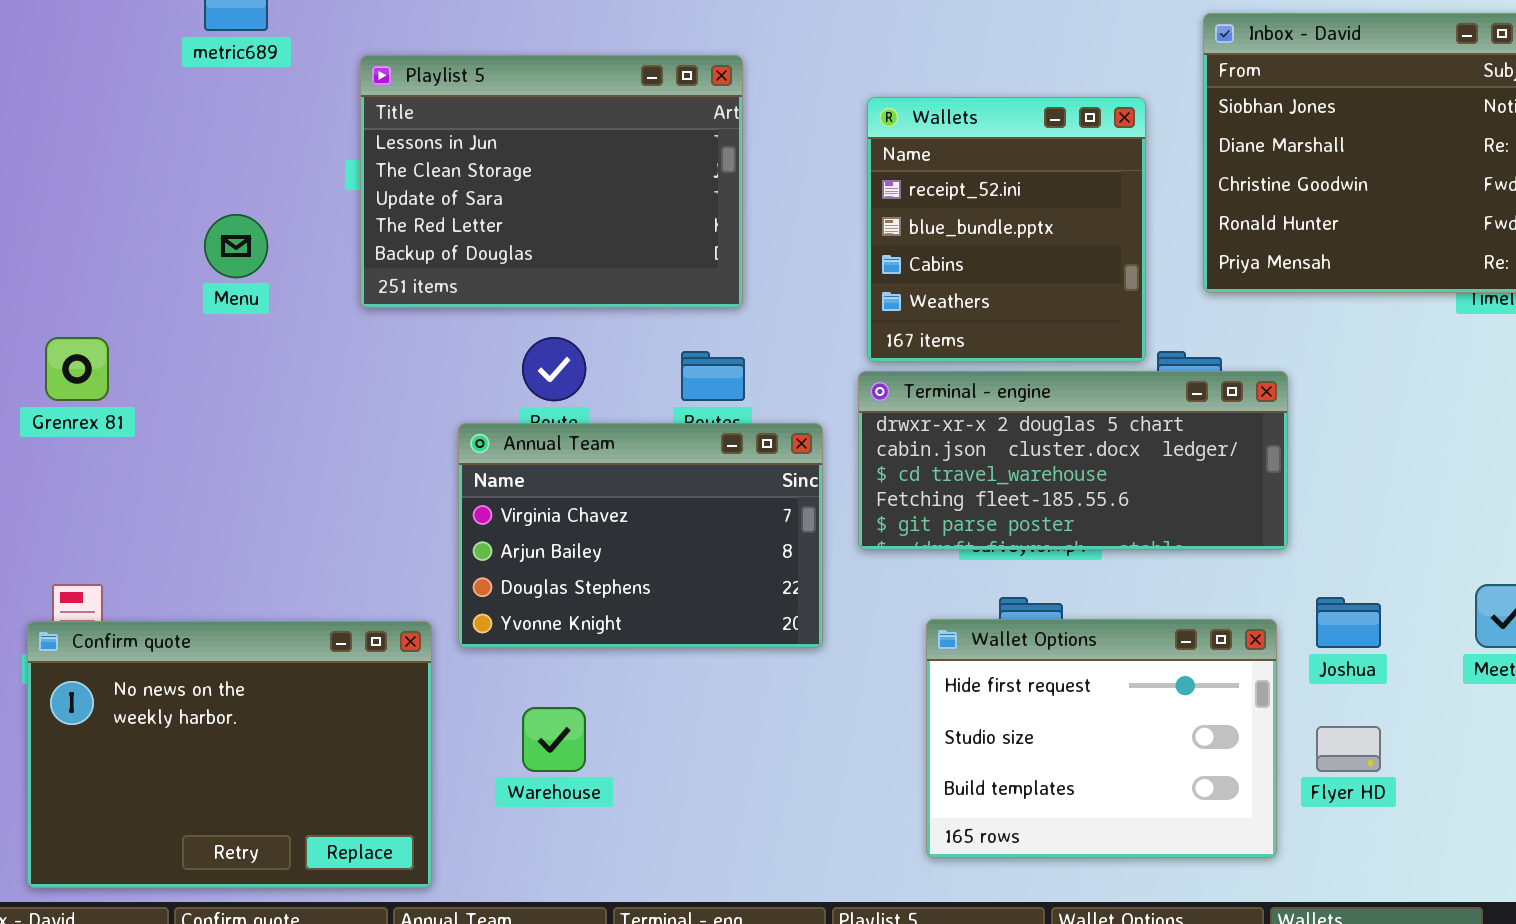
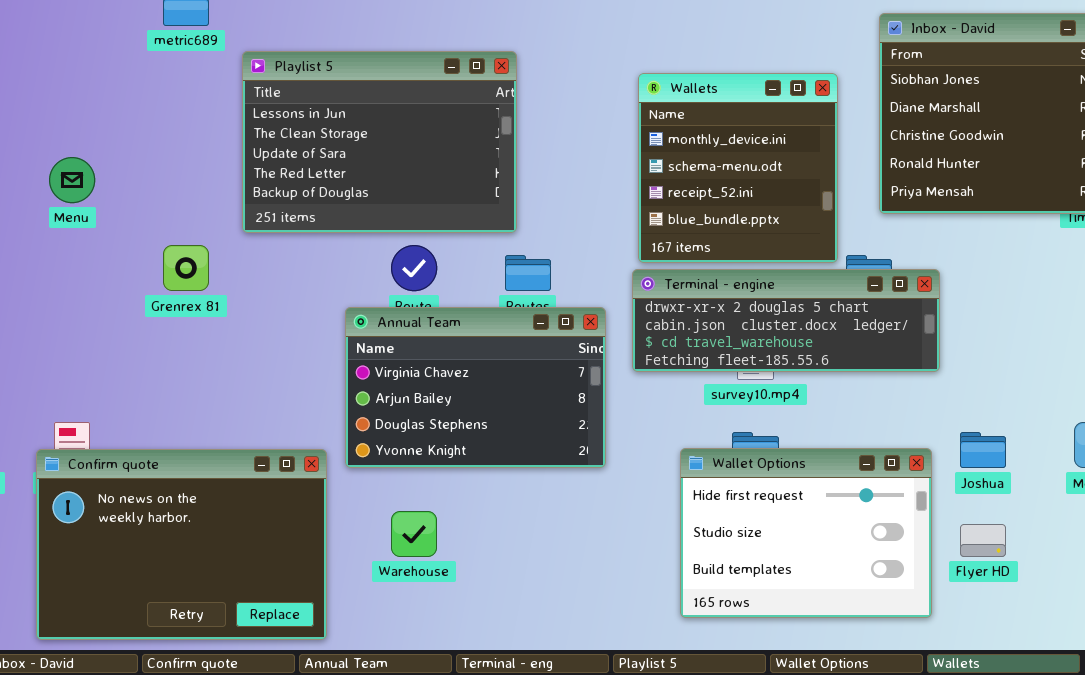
Playlist 5: [360,55,743,308] -> [242,51,517,233], moved
Wallets: [867,97,1146,362] -> [638,73,838,263], scrolled up 2 rows
Menu: [204,214,268,278] -> [49,157,95,203], moved
Grenrex 81: [45,337,109,401] -> [163,245,209,291], moved
Terminal - engine: [858,371,1288,550] -> [632,269,940,372], resized

